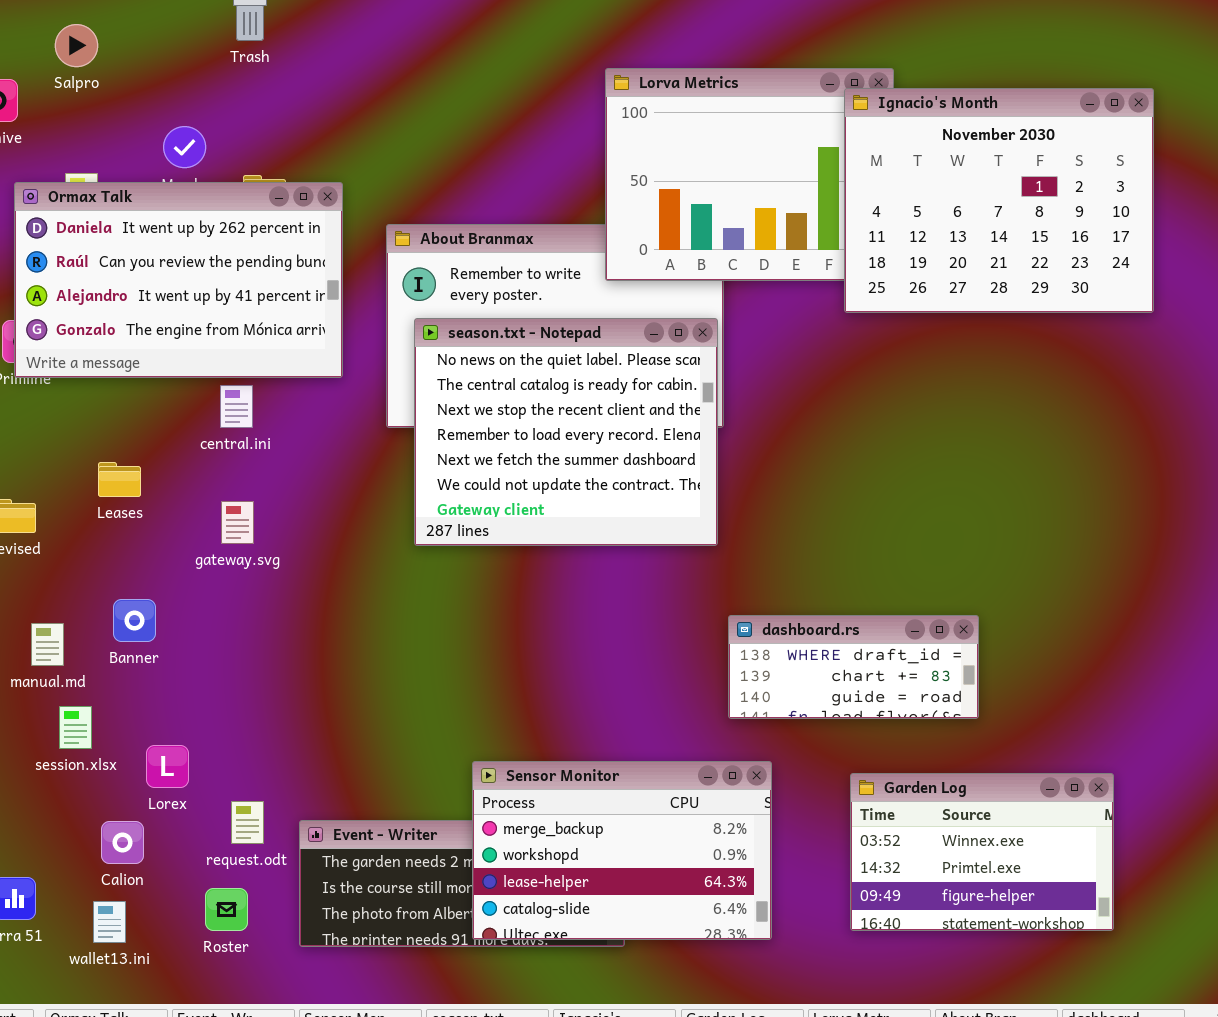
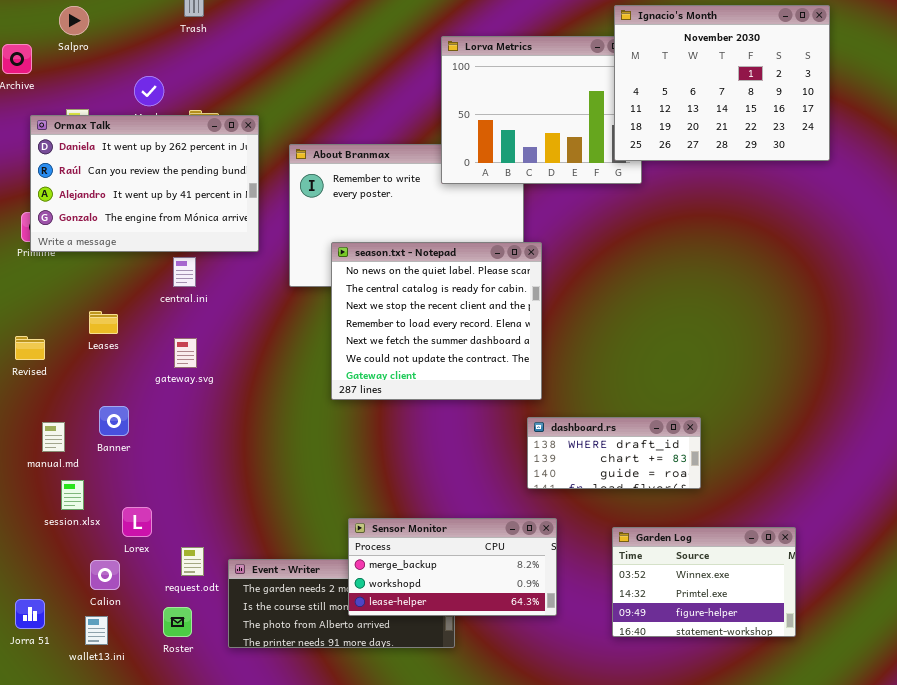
Ignacio's Month: [844,88,1154,313] -> [614,5,830,161], moved
season.txt - Notepad: [414,318,718,546] -> [331,242,542,400], moved
Sensor Monitor: [472,761,772,940] -> [348,518,557,616], resized

